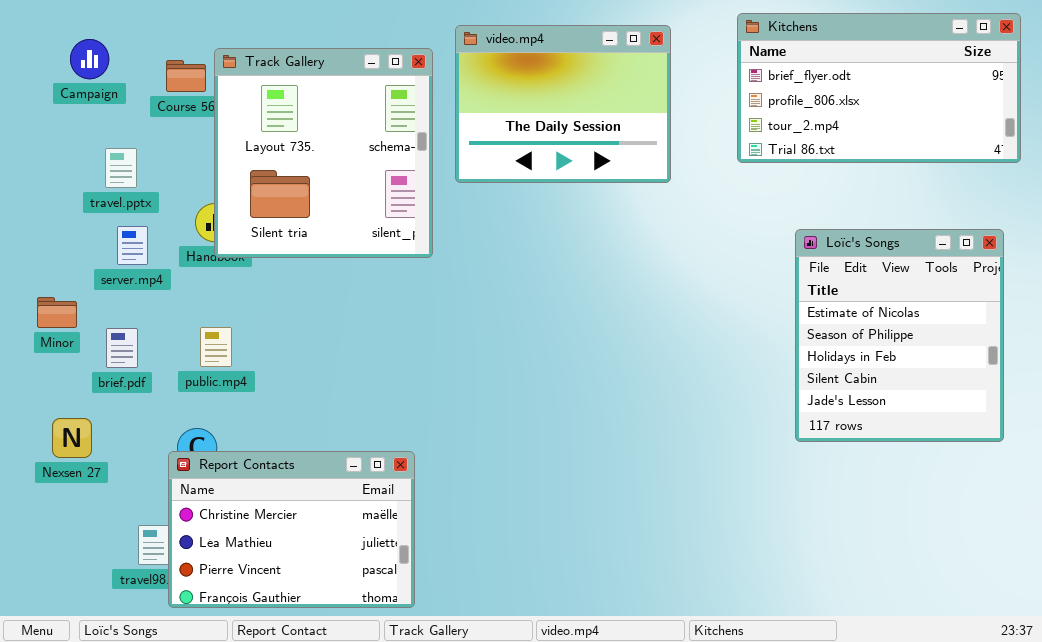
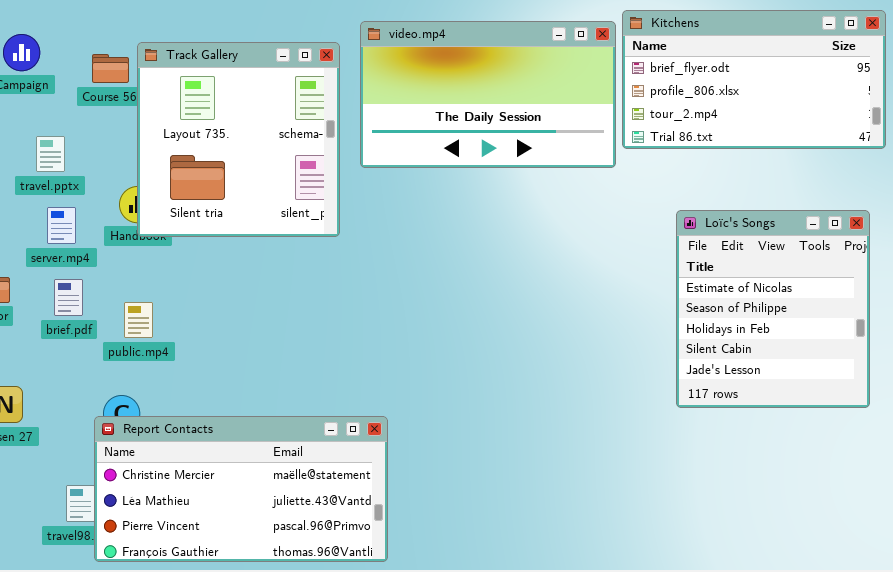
video.mp4: [455,25,671,183] -> [360,21,616,168], resized
brief.pdf: [106,328,138,368] -> [54,279,83,316], moved
Report Contacts: [168,451,415,608] -> [94,416,388,562], resized

